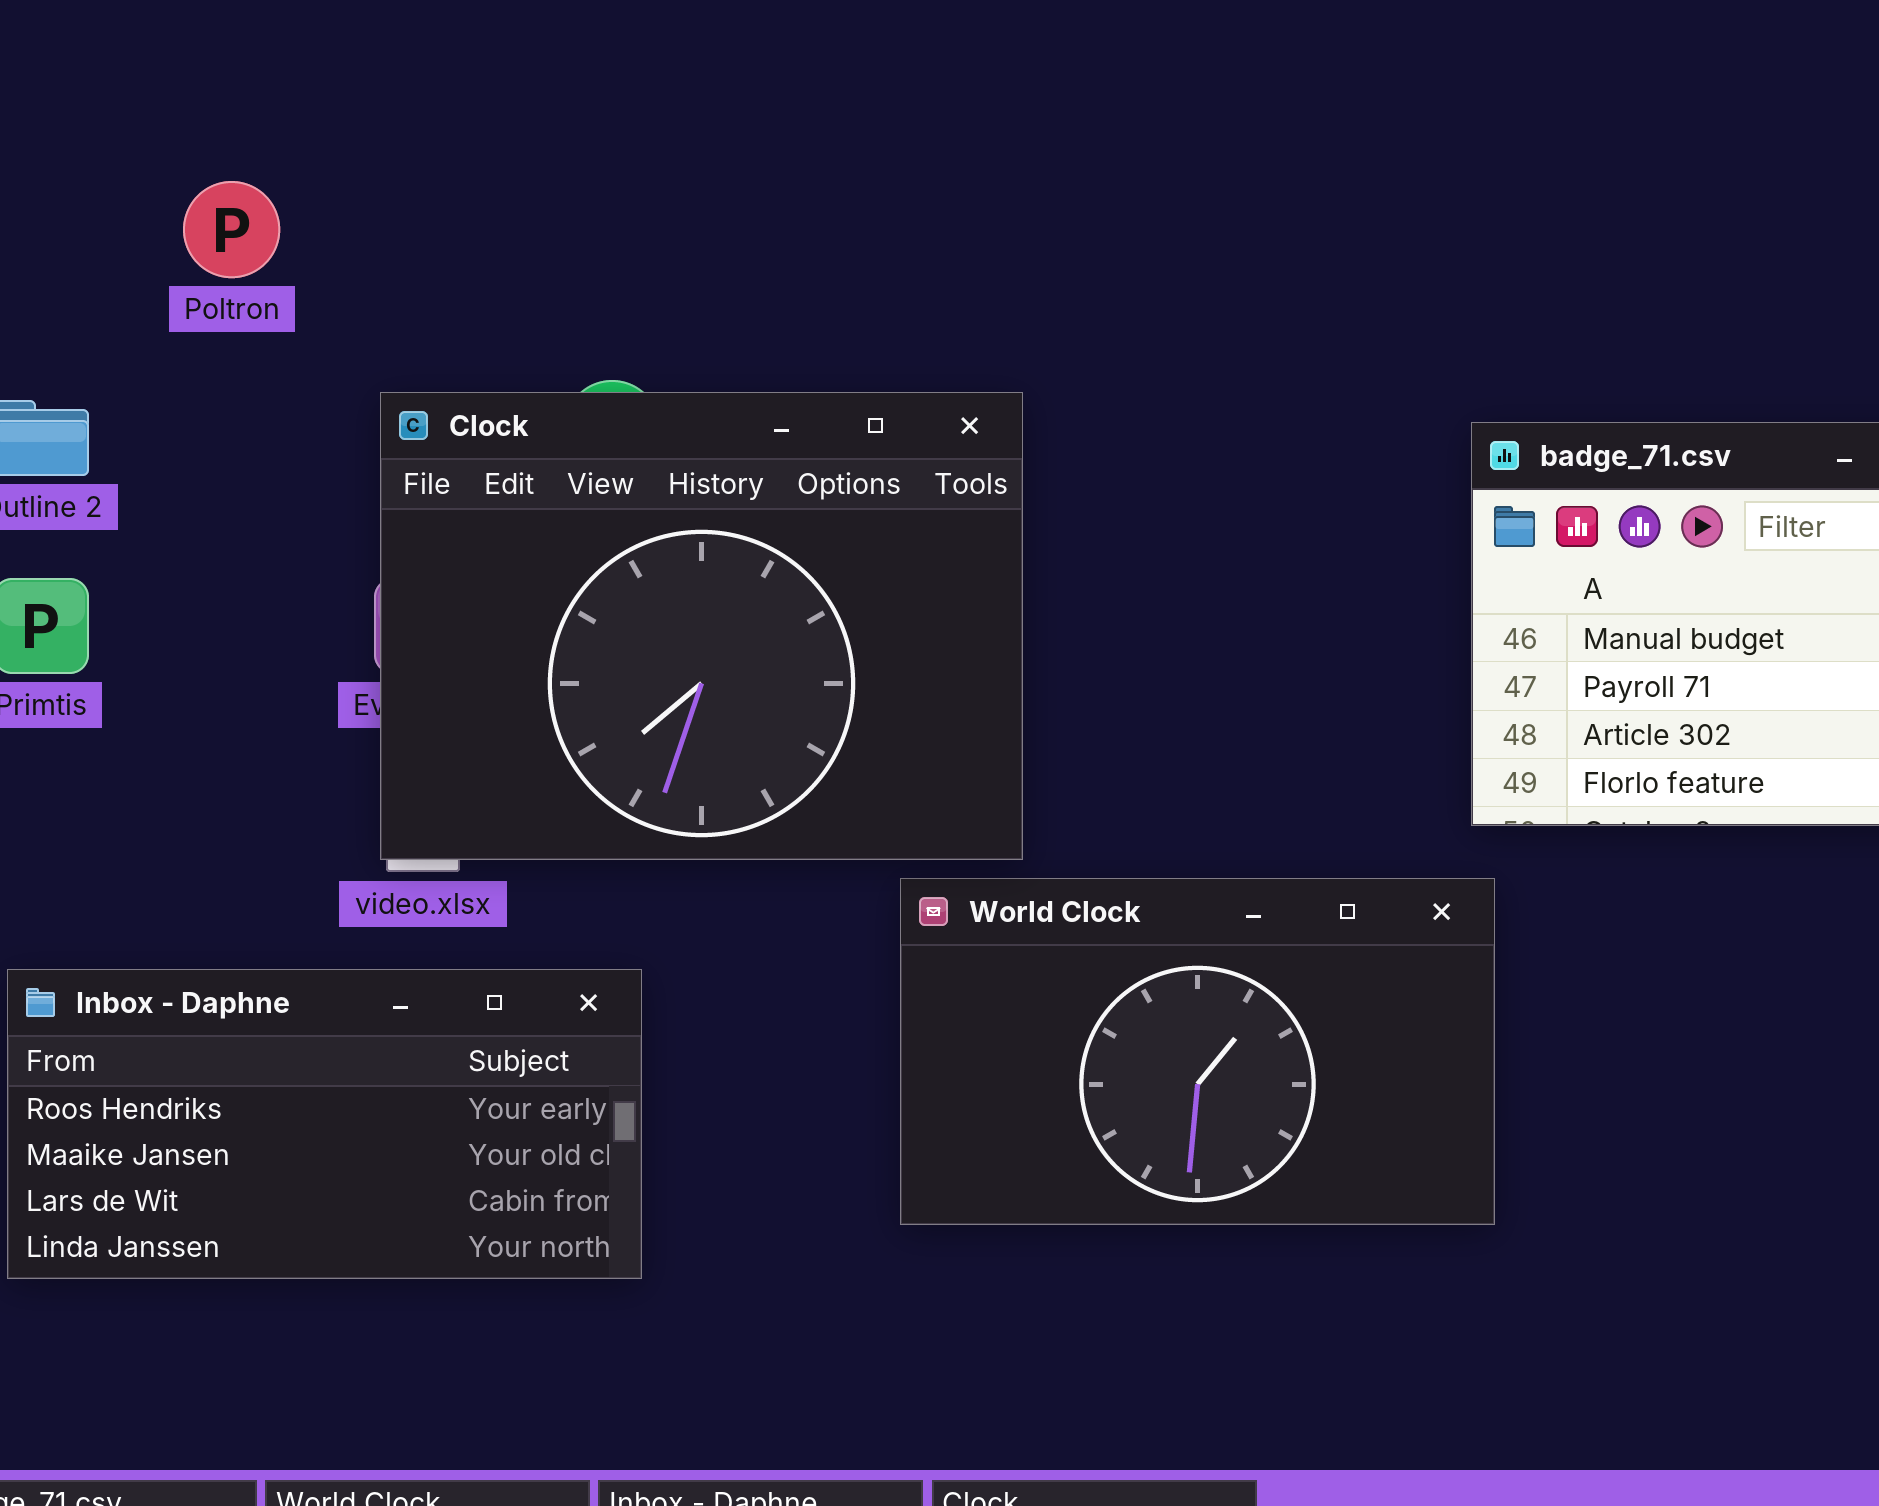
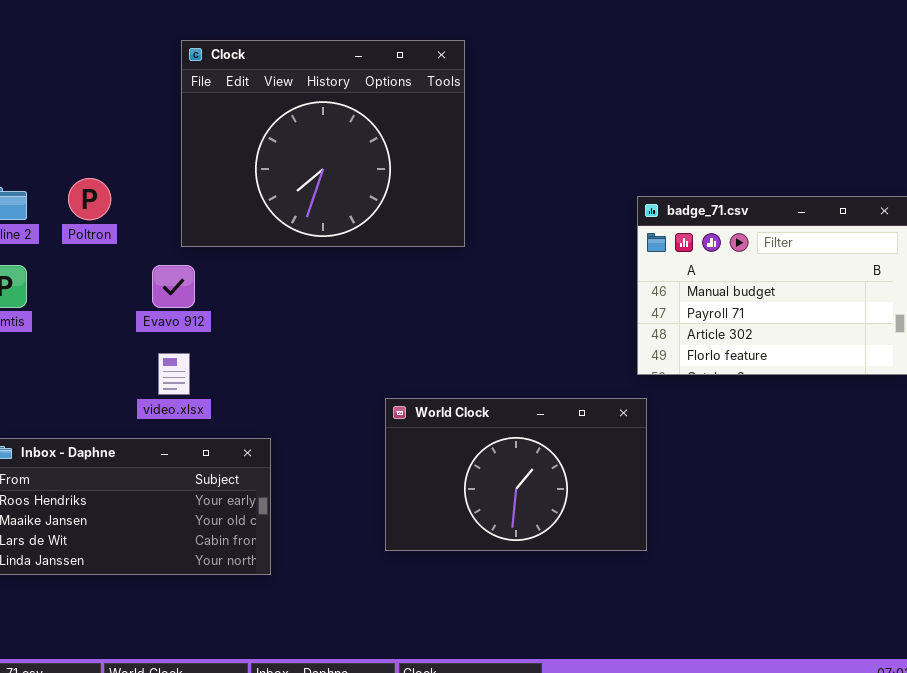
Poltron: [183,181,280,278] -> [68,178,111,220], moved
Clock: [380,392,1023,860] -> [181,40,465,247], moved

